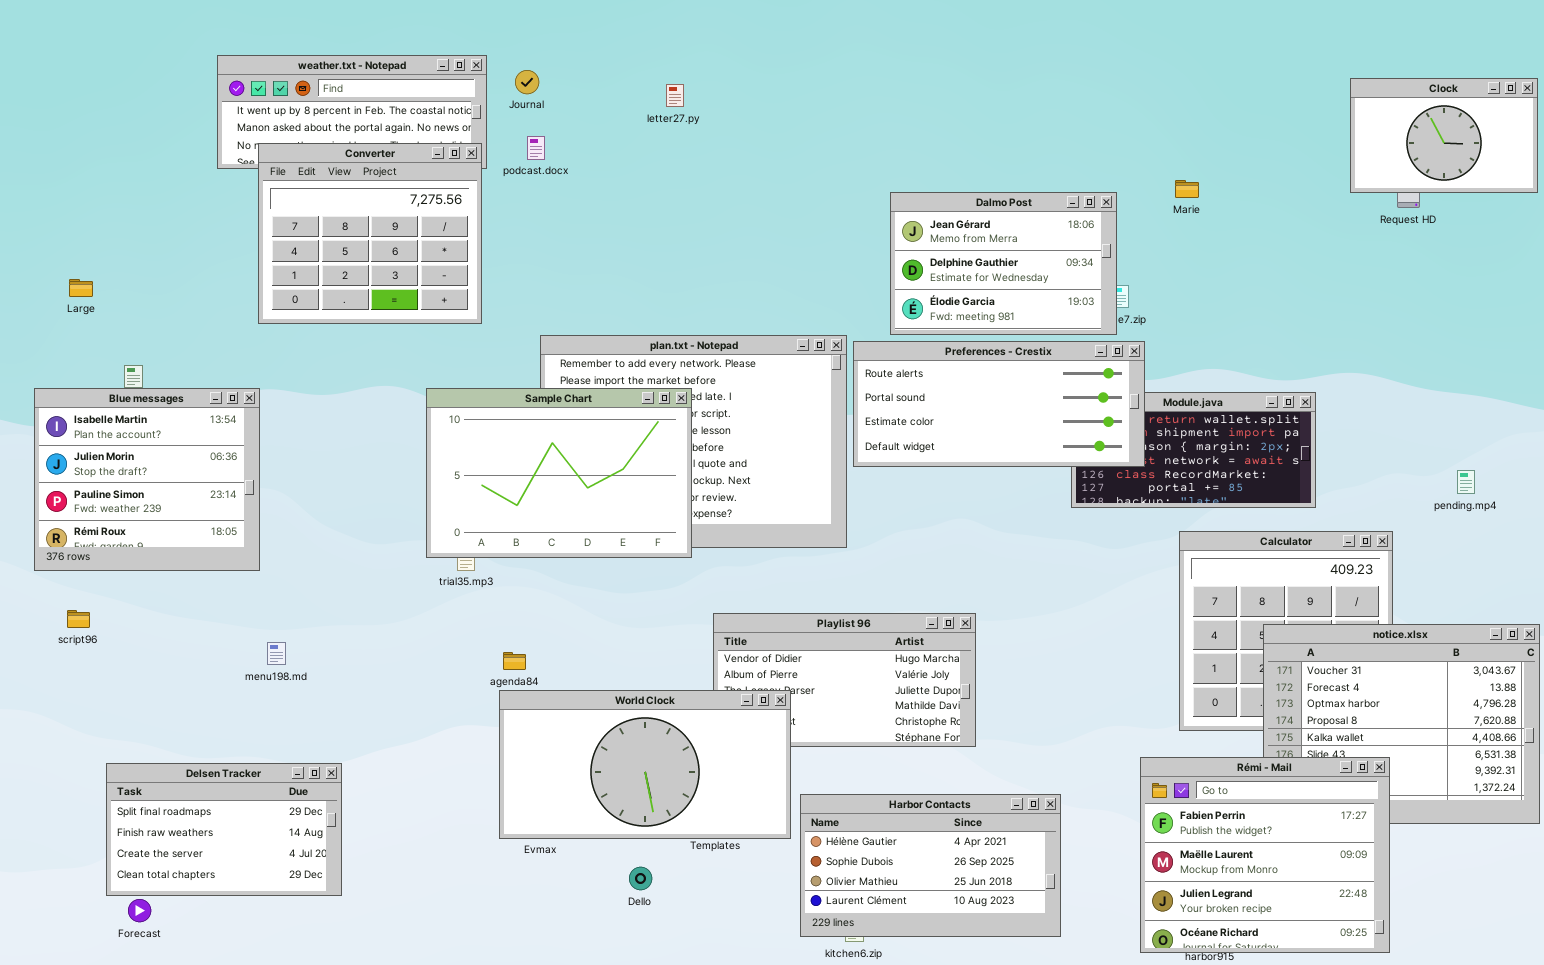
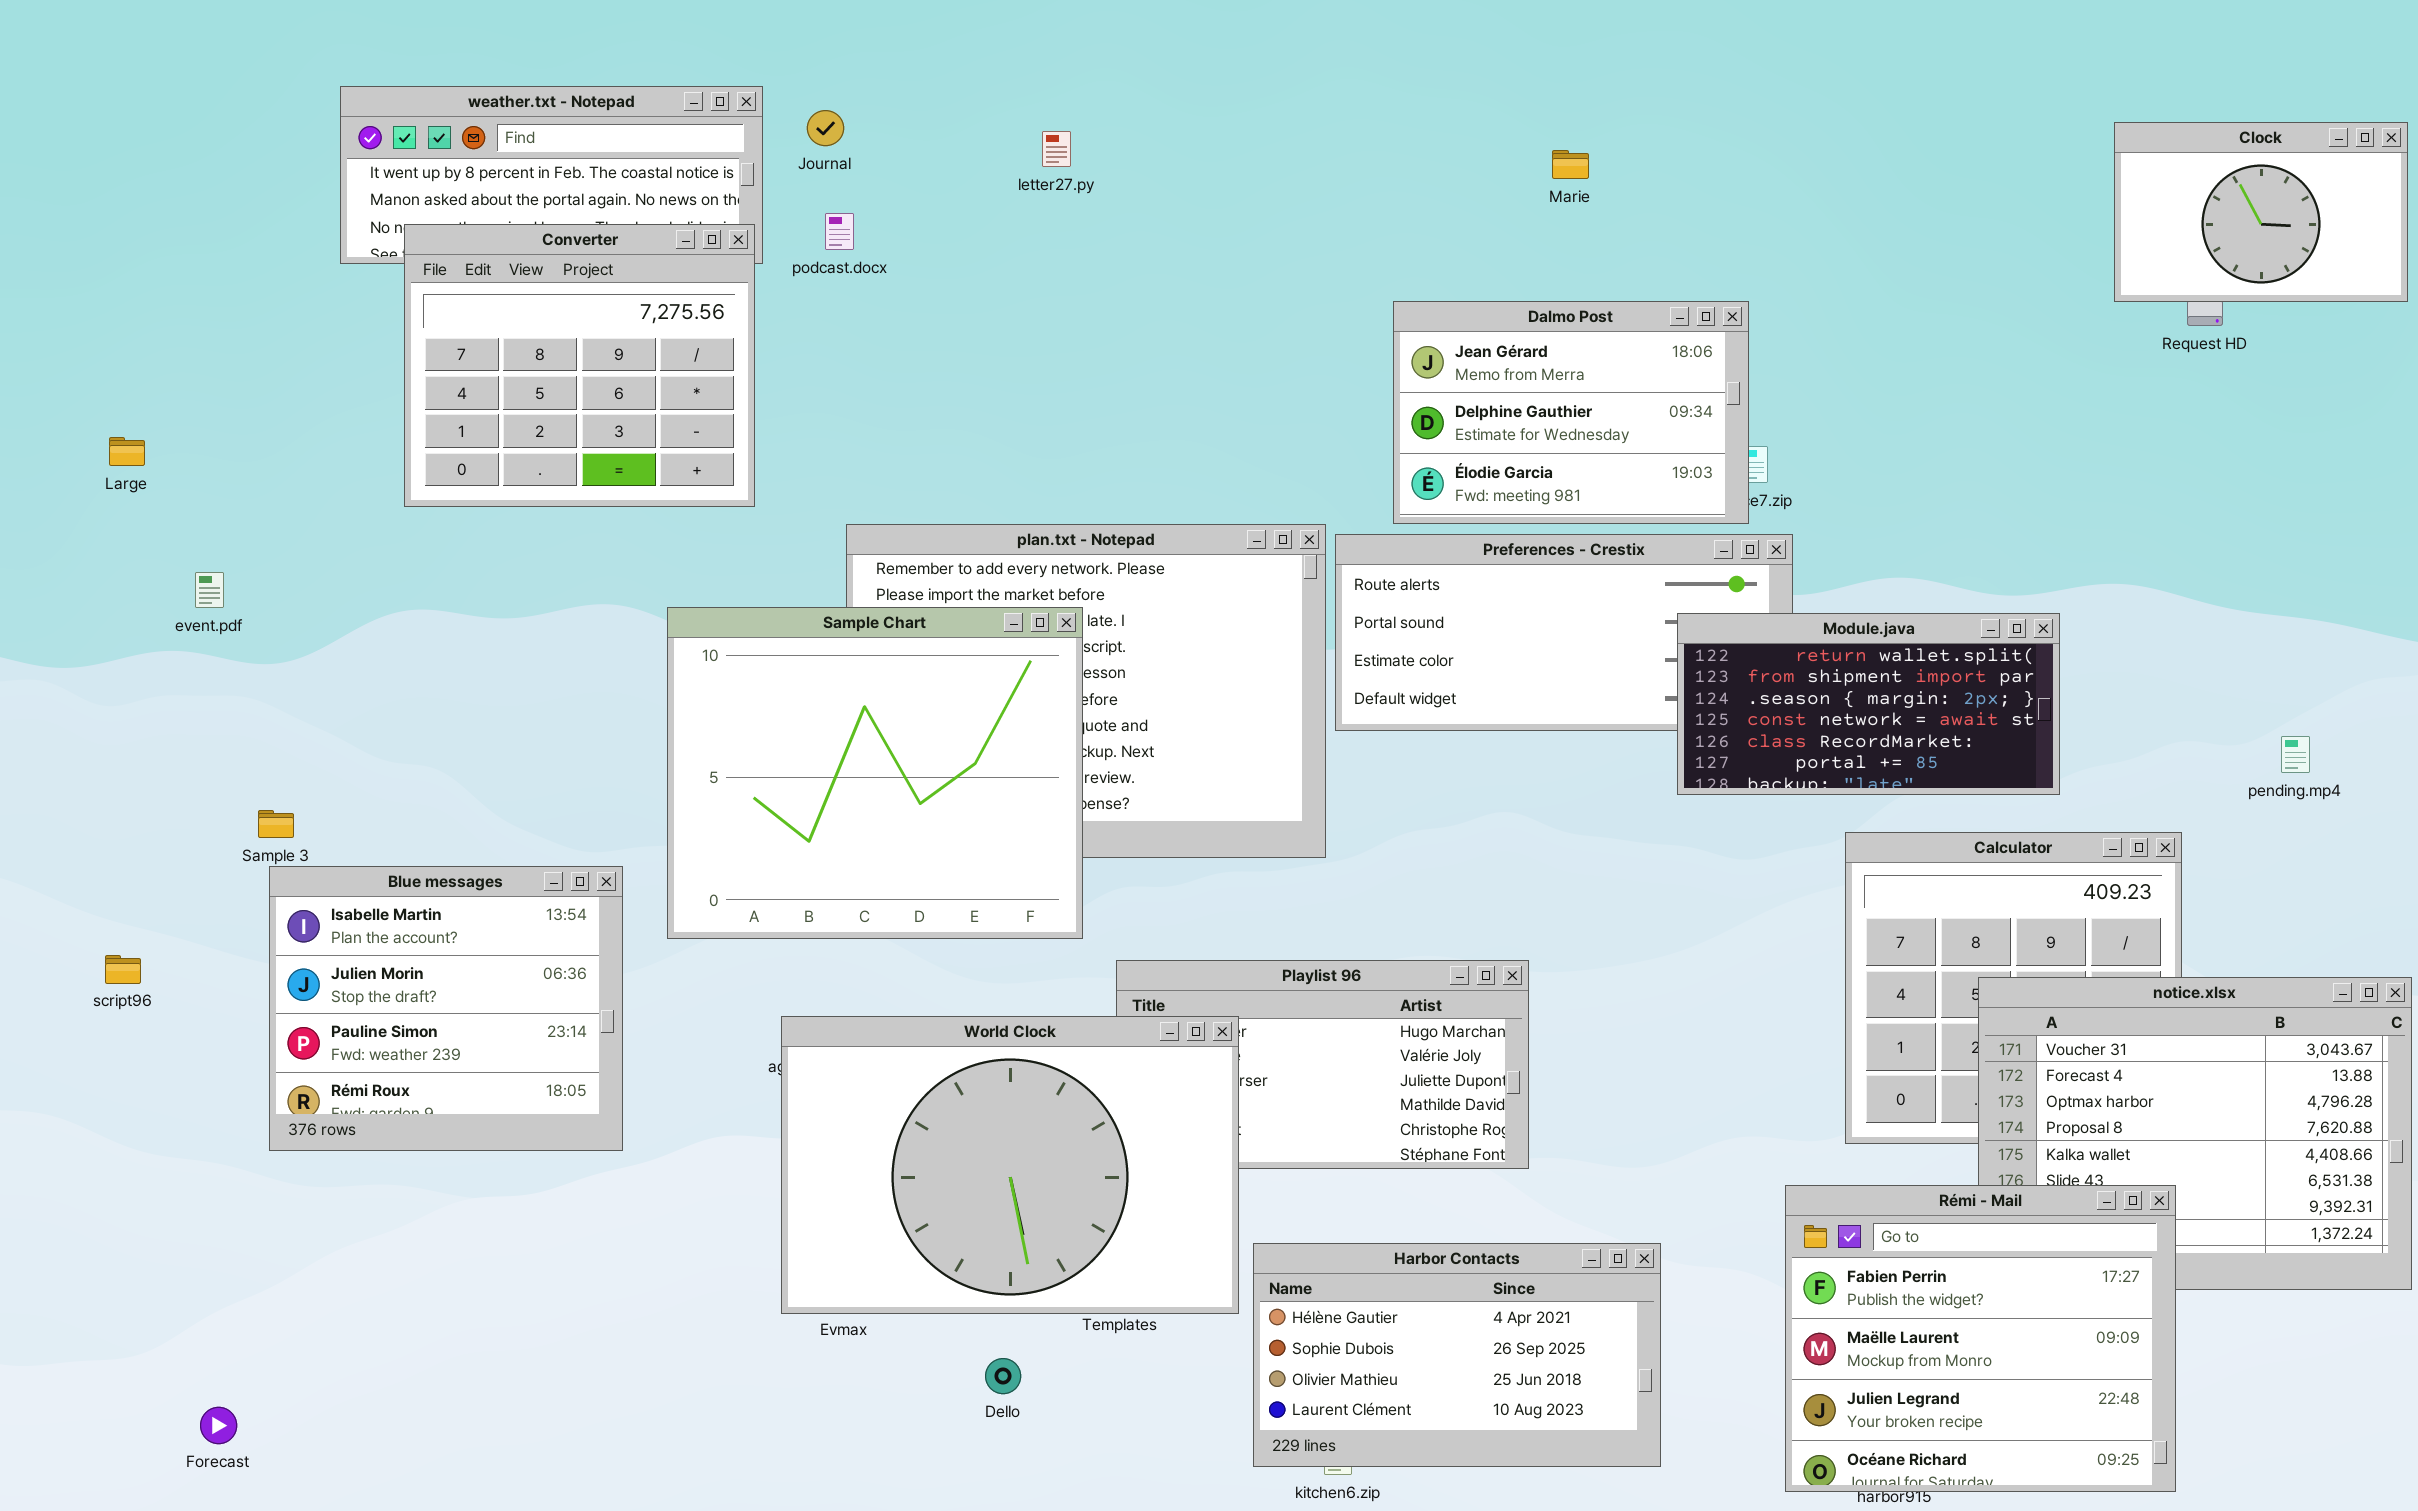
Marie: [1175,180,1199,198] -> [1552,150,1589,179], moved
Sample Chart: [426,388,692,558] -> [667,607,1083,939], resized
Blue messages: [34,388,260,571] -> [269,866,623,1151], moved
Module.java: [1071,392,1316,508] -> [1677,613,2060,795], raised
World Clock: [499,690,791,839] -> [781,1016,1239,1314], resized
Delsen Tracker: [106,763,342,896] -> none, closed

